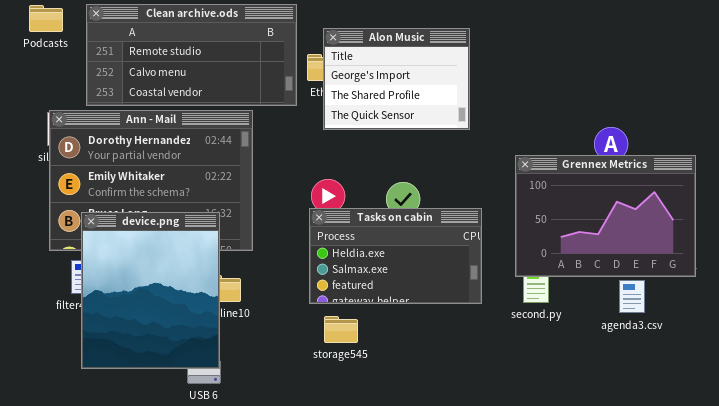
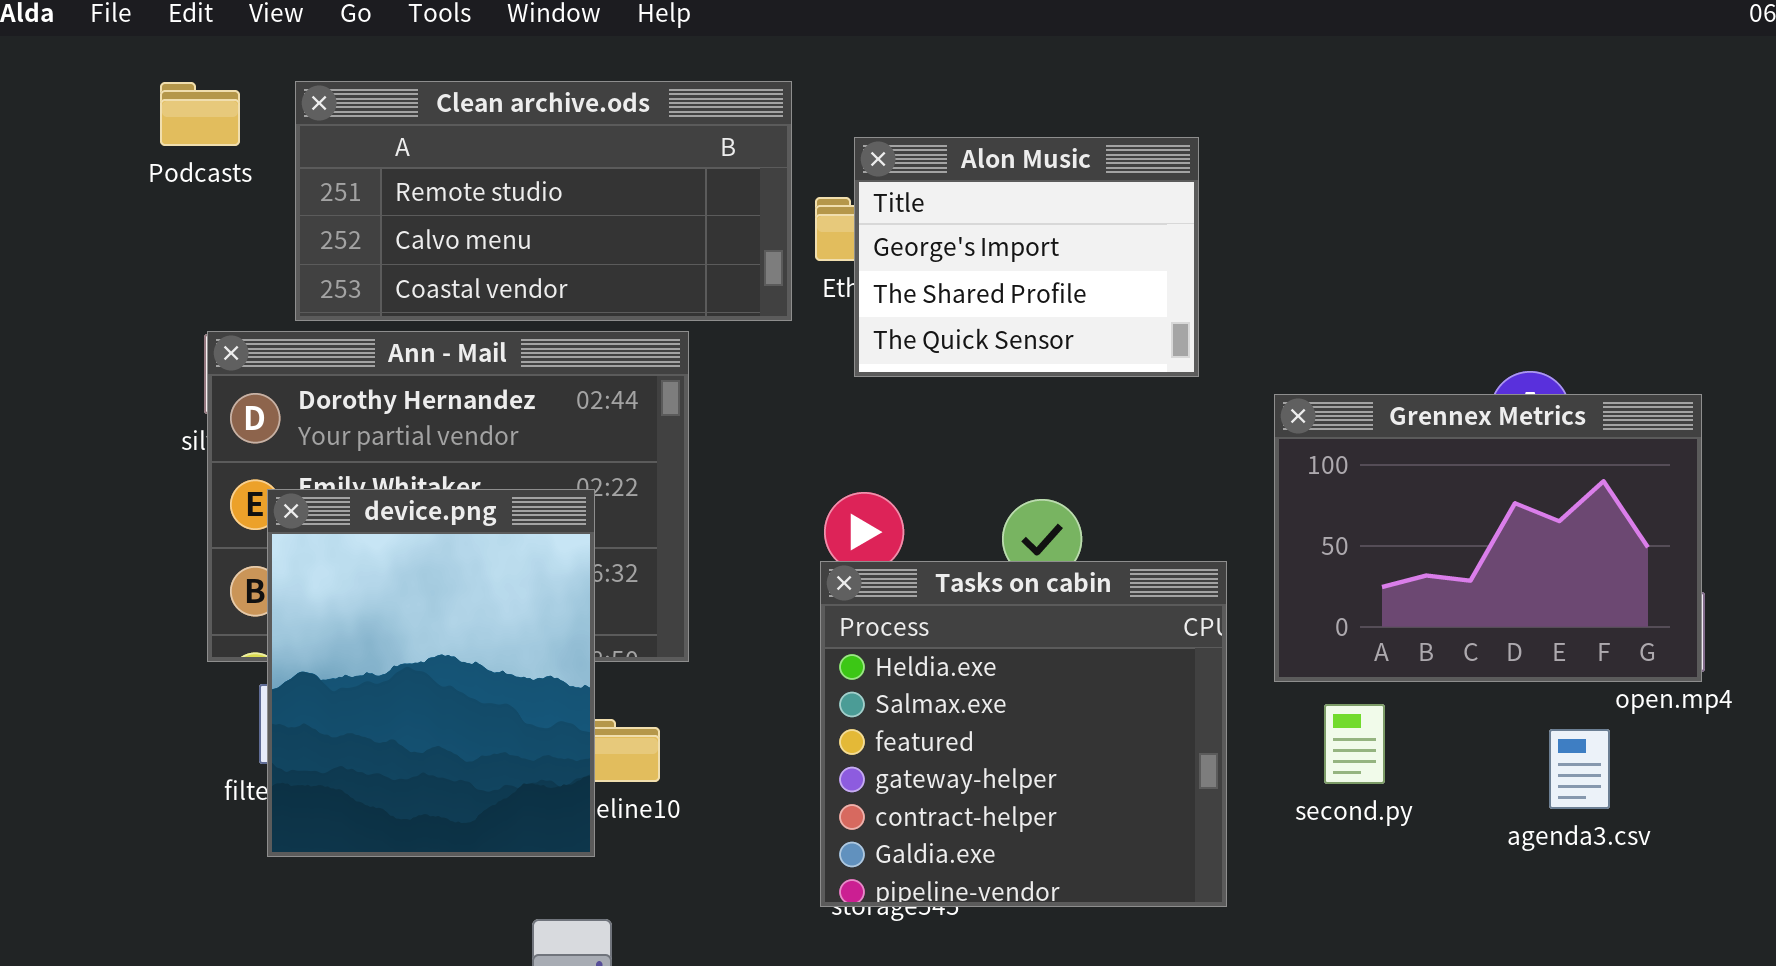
Grennex Metrics: [515,155,696,277] -> [1274,394,1702,682], moved
Tasks on cabin: [309,208,482,304] -> [820,561,1227,907], resized
device.png: [81,212,220,369] -> [267,489,595,857], moved

